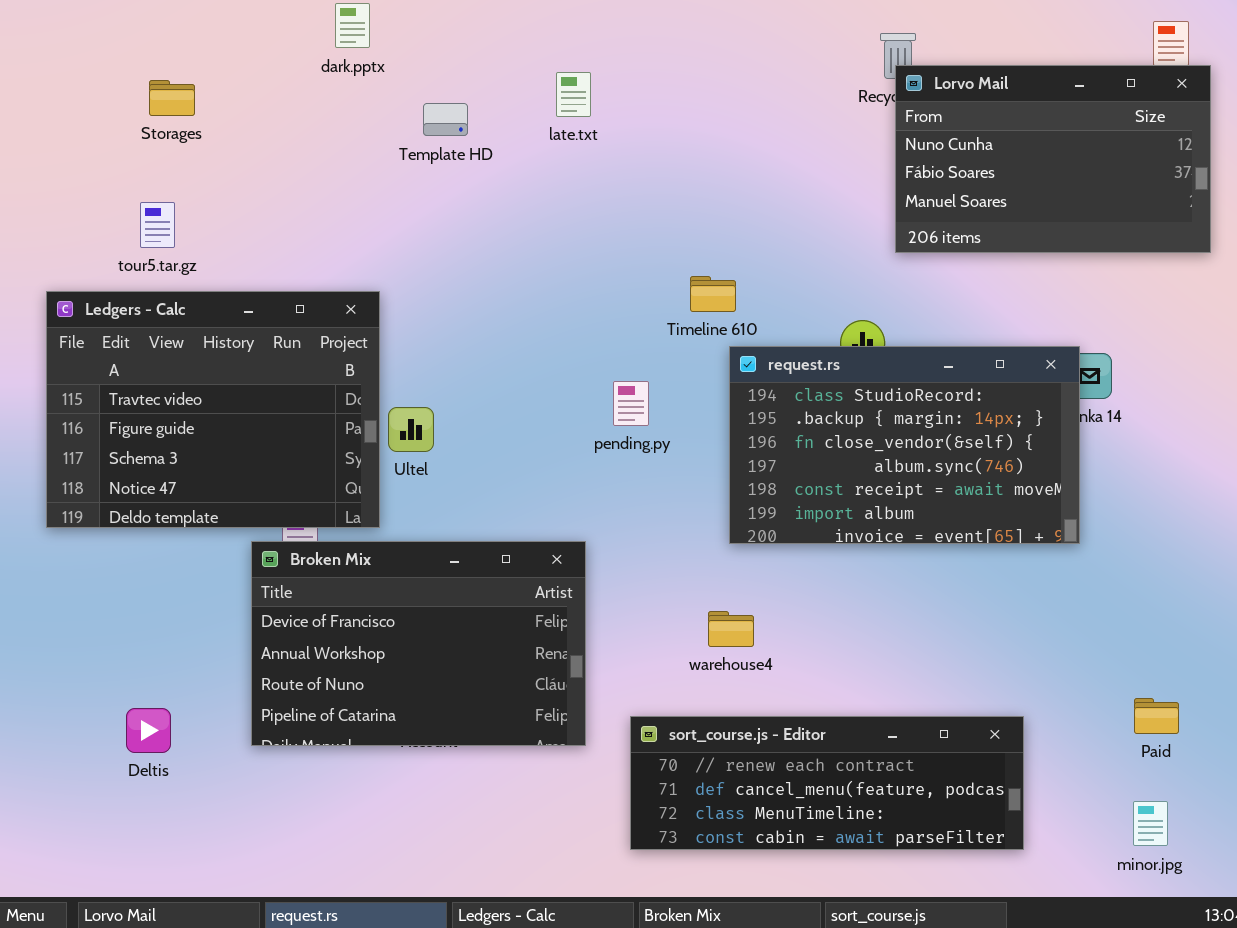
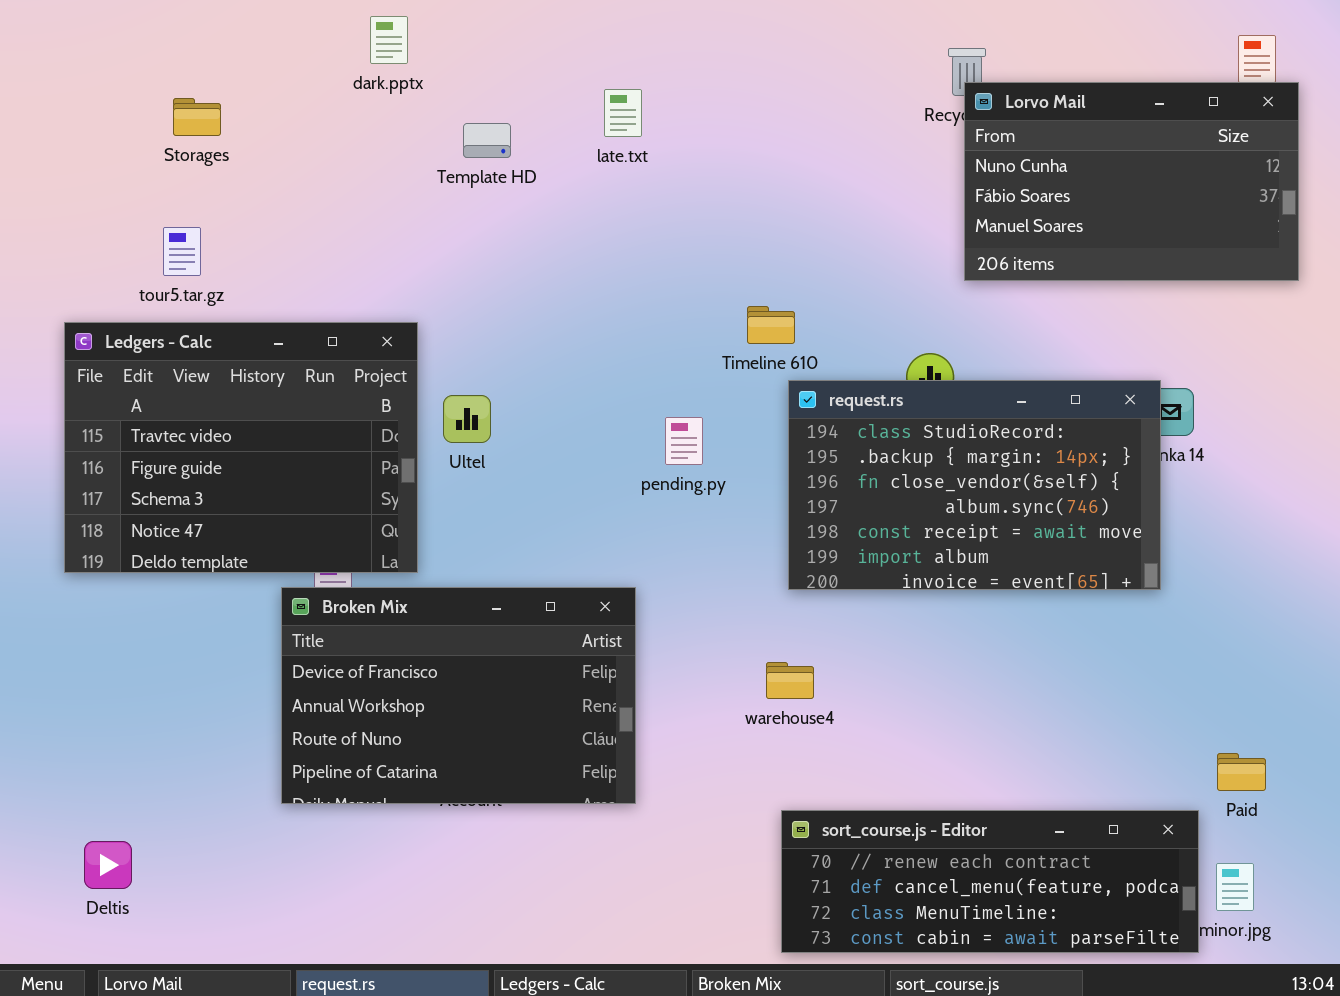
Ultel: [388,407,434,452] -> [443,395,491,443], moved
Deltis: [126,708,171,753] -> [84,841,132,889], moved
sort_course.js - Editor: [630,716,1024,850] -> [781,810,1199,953], moved

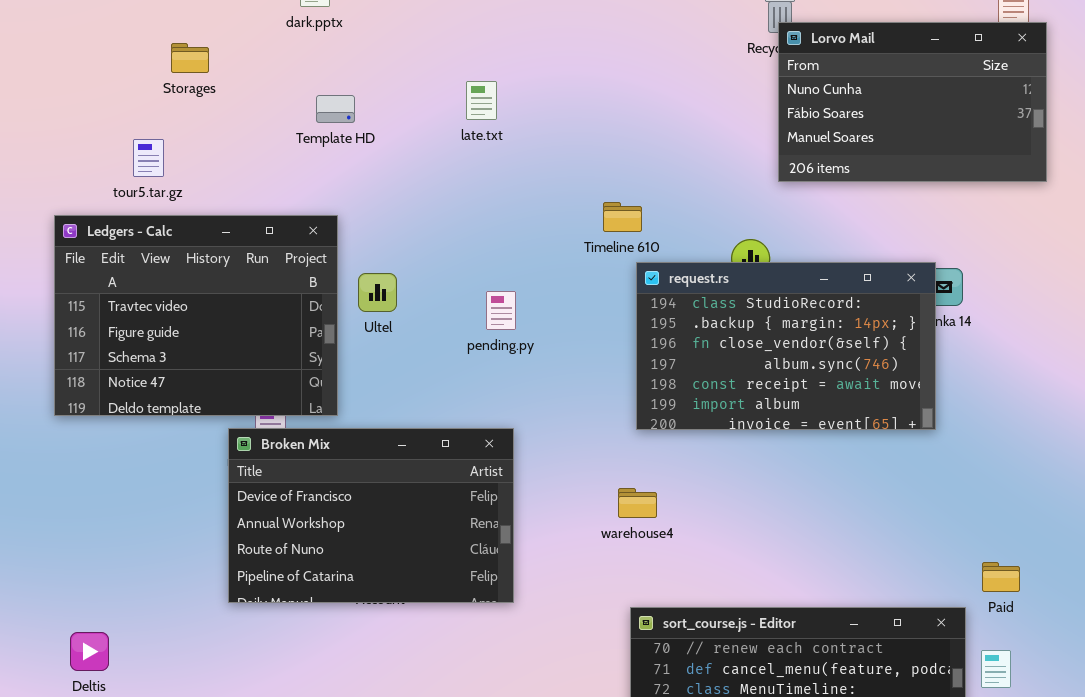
late.txt: [604,89,642,137] -> [466,81,497,120], moved
Storages: [173,98,221,136] -> [171,43,209,73], moved
Template HD: [463,123,511,158] -> [316,95,355,123], moved
pending.py: [665,417,703,465] -> [486,291,516,330], moved

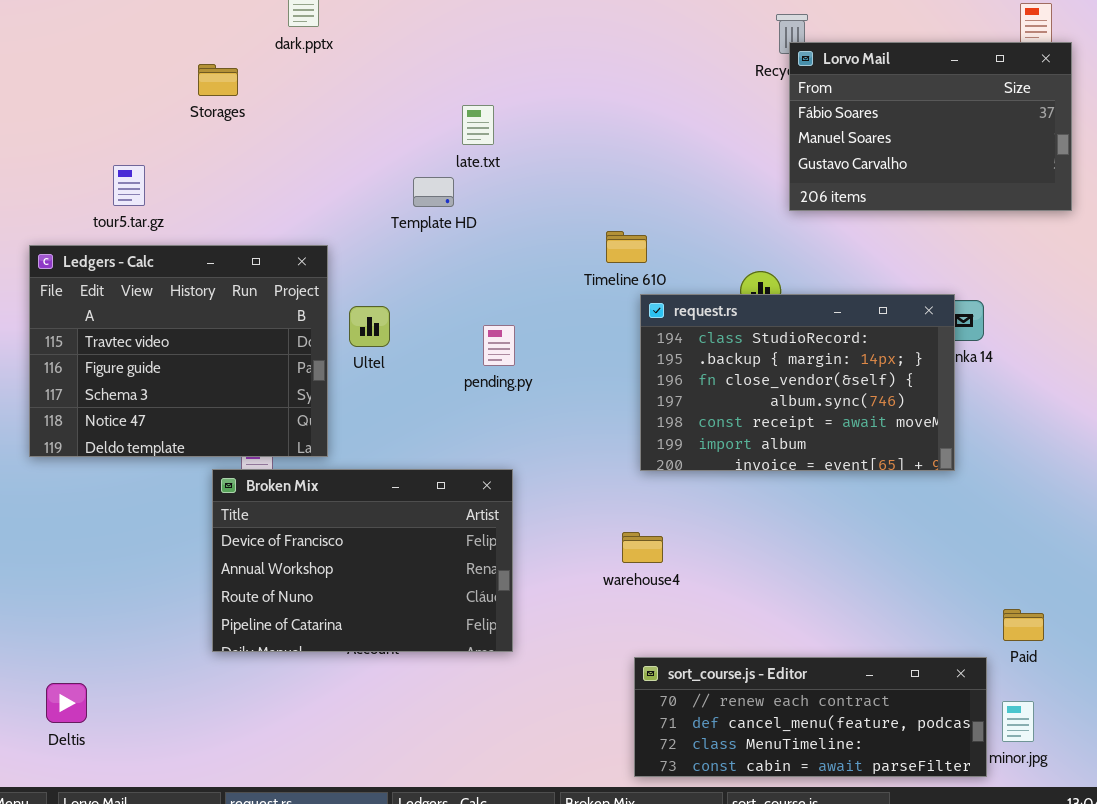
Lorvo Mail: [778,22,1047,182] -> [789,42,1072,211], scrolled down 1 row
Storages: [171,43,209,73] -> [198,64,238,96], moved
Template HD: [316,95,355,123] -> [413,177,454,207], moved

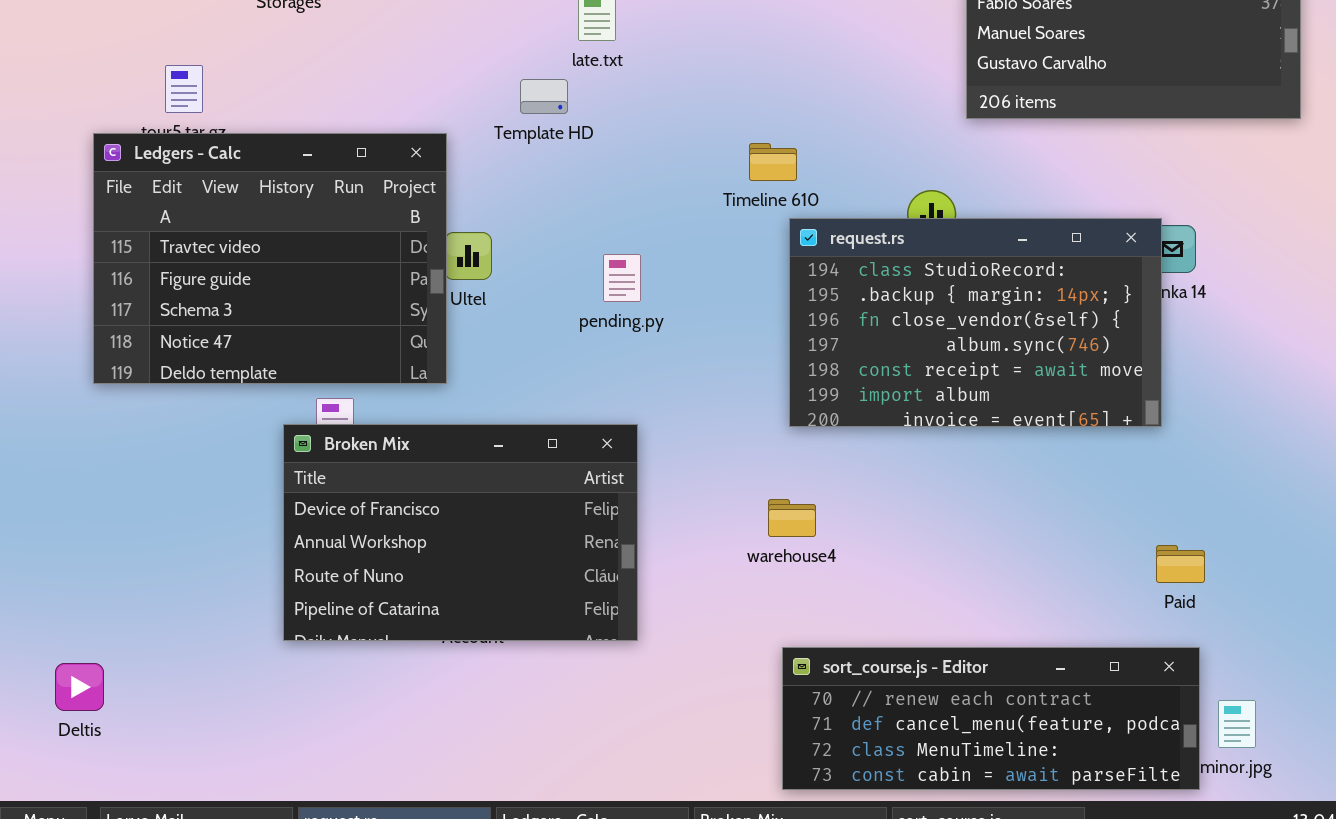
Ledgers - Calc: [29,245,328,457] -> [93,133,447,384], moved
Paid: [1003,609,1044,641] -> [1156,545,1205,583], moved
Deltis: [46,683,87,723] -> [55,663,104,711], moved

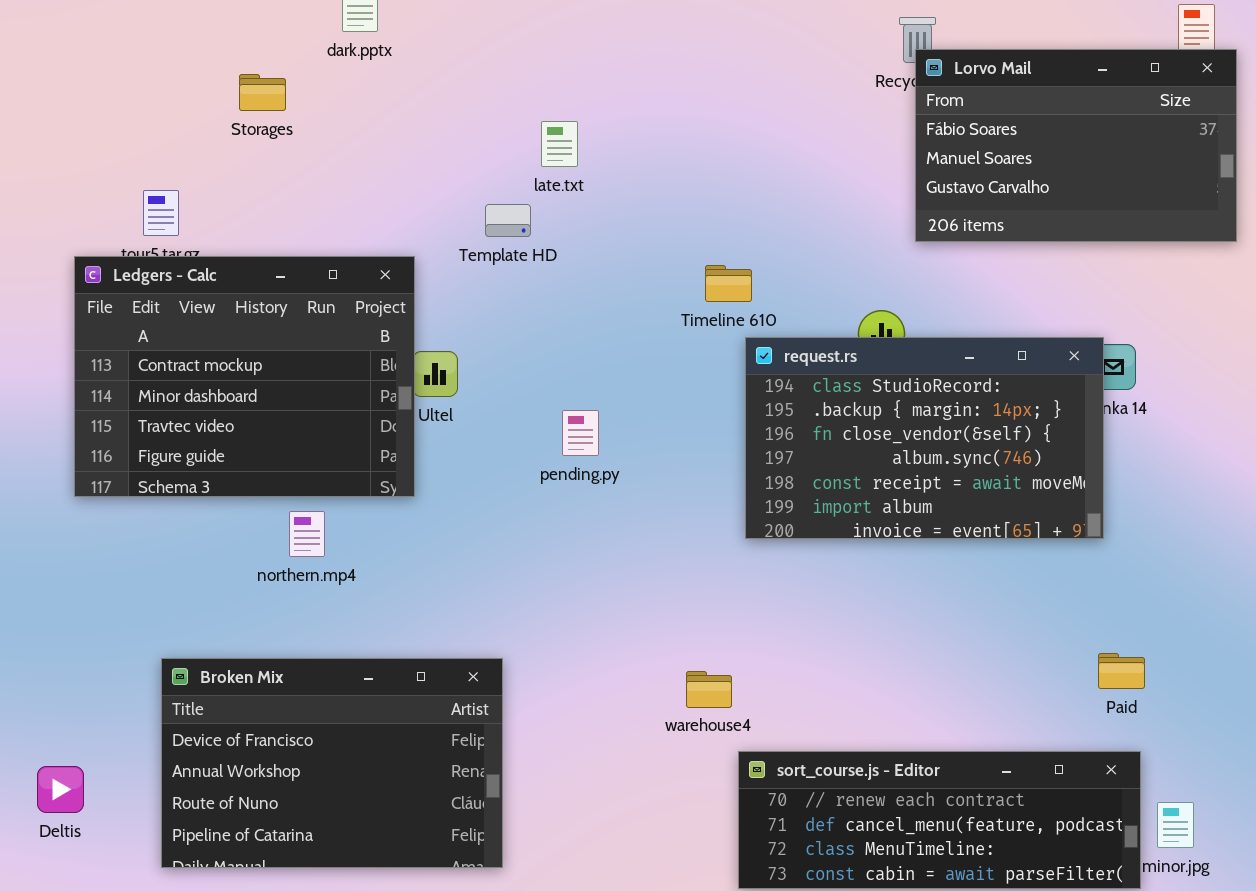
Ledgers - Calc: [93,133,447,384] -> [74,256,415,497], scrolled up 2 rows
pending.py: [603,254,641,302] -> [562,410,599,456], moved
Broken Mix: [283,424,638,641] -> [161,658,503,868], moved
warehouse4: [768,499,816,537] -> [686,671,732,708], moved

